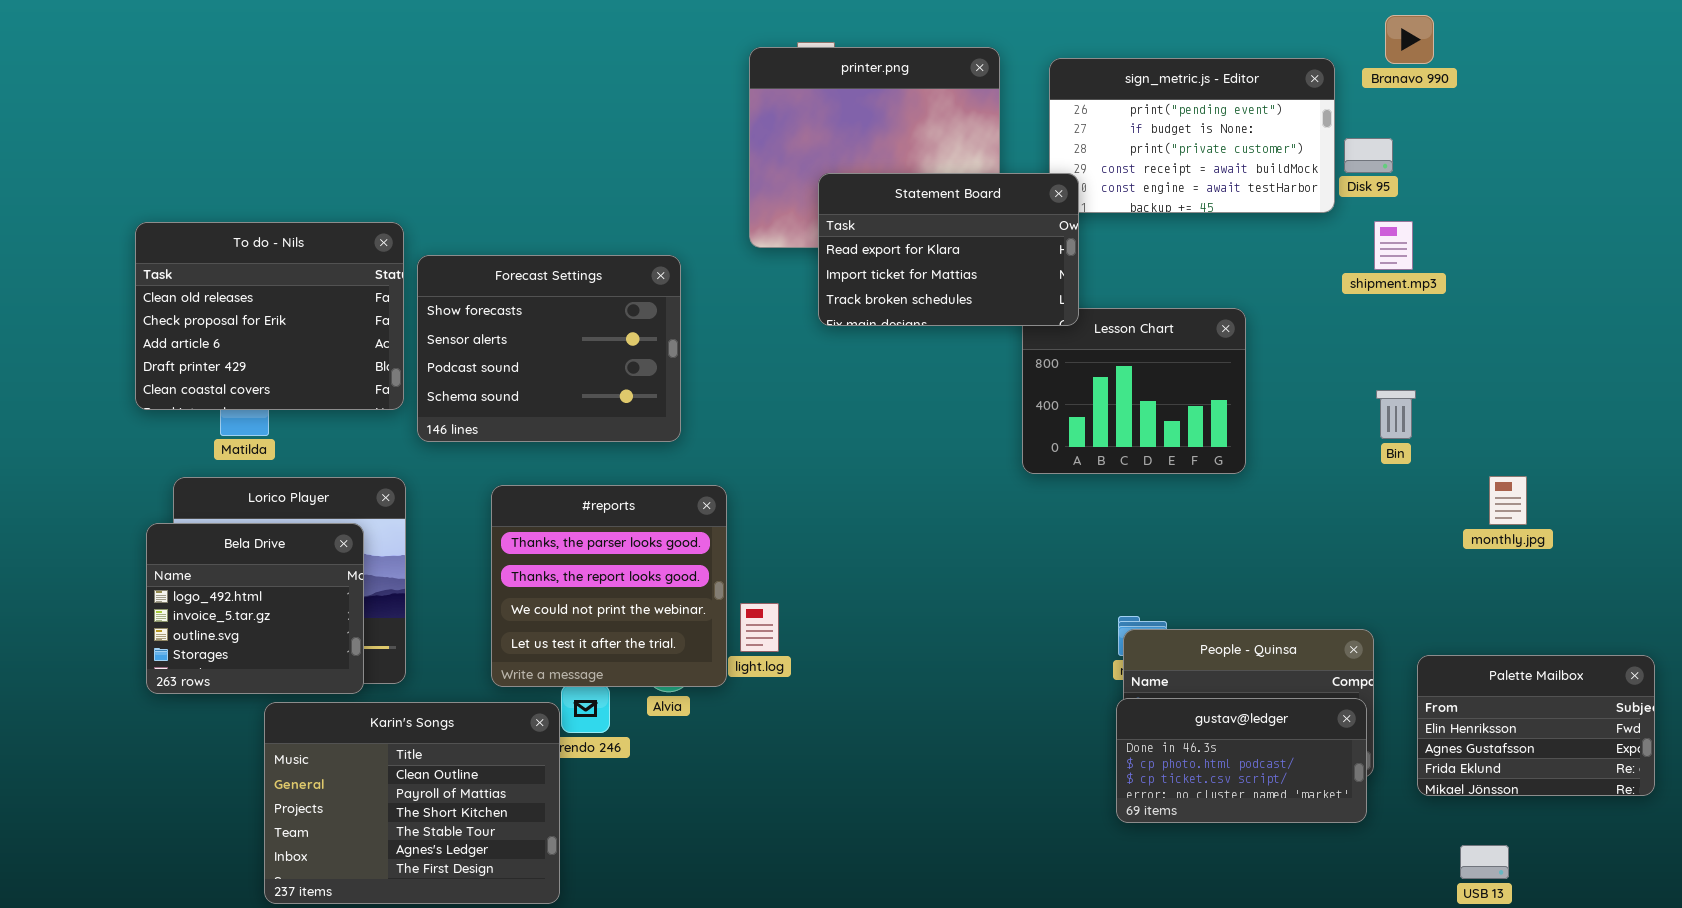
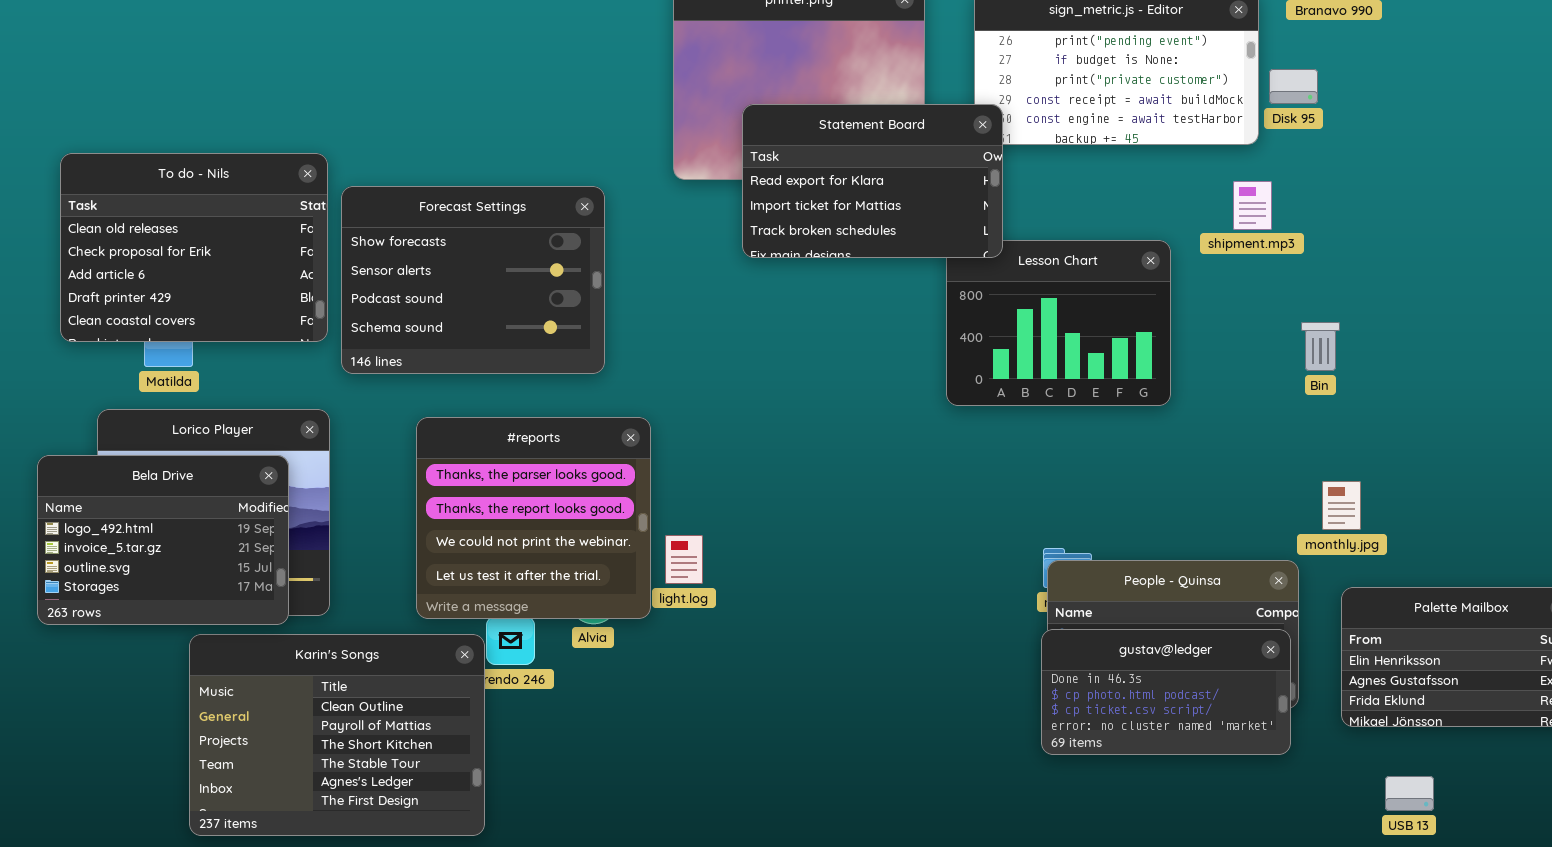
shipment.mp3: [1374,221,1413,270] -> [1233,181,1272,230], moved
monthly.jpg: [1489,476,1527,525] -> [1322,481,1361,530], moved
Bela Drive: [146,523,364,694] -> [37,455,289,625], resized

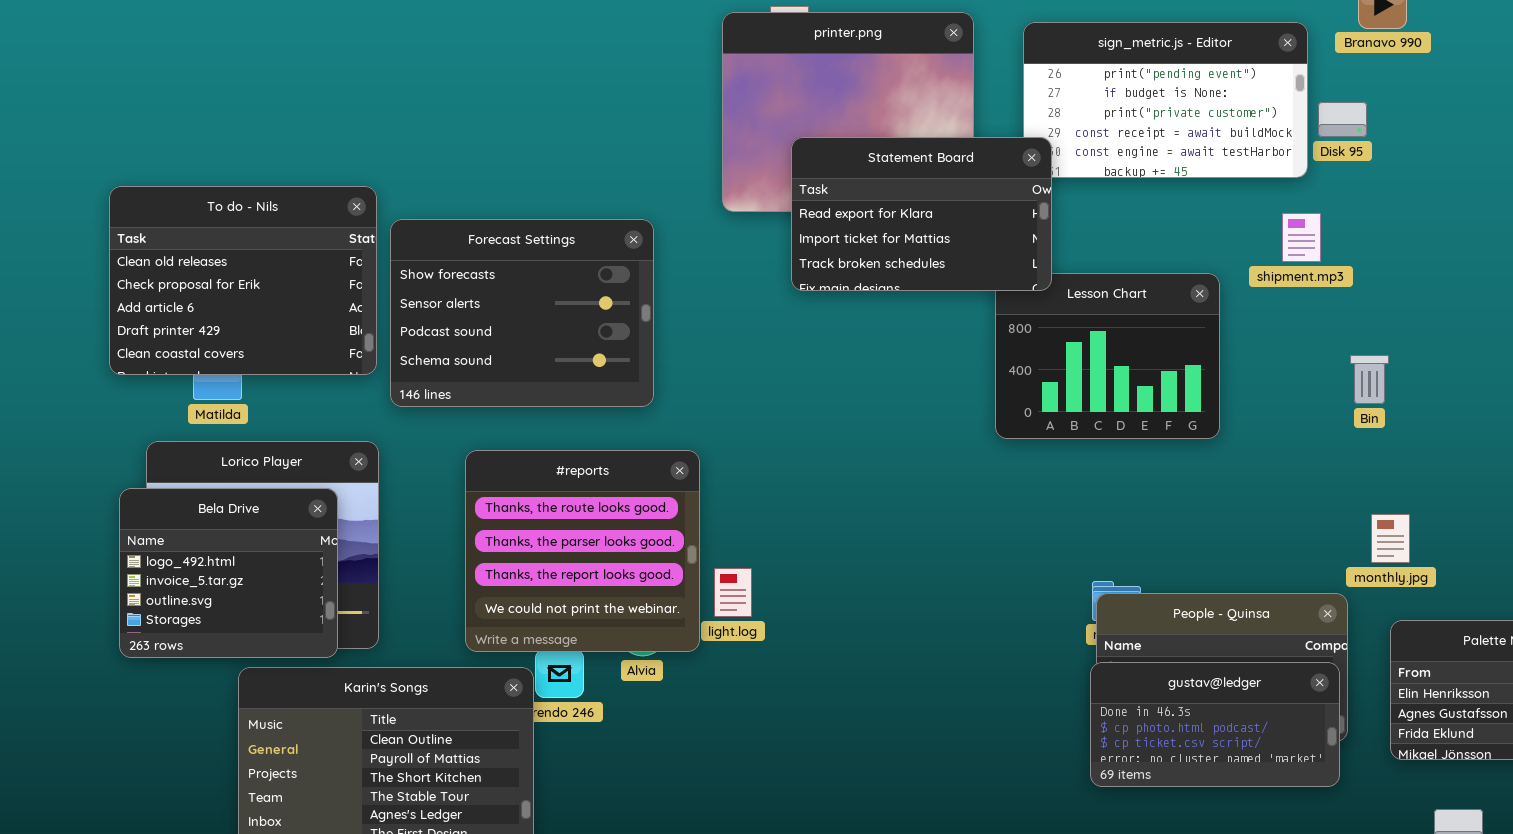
#reports: [416,417,651,619] -> [465,450,700,652], scrolled up 1 row
Bela Drive: [37,455,289,625] -> [119,488,338,658], resized

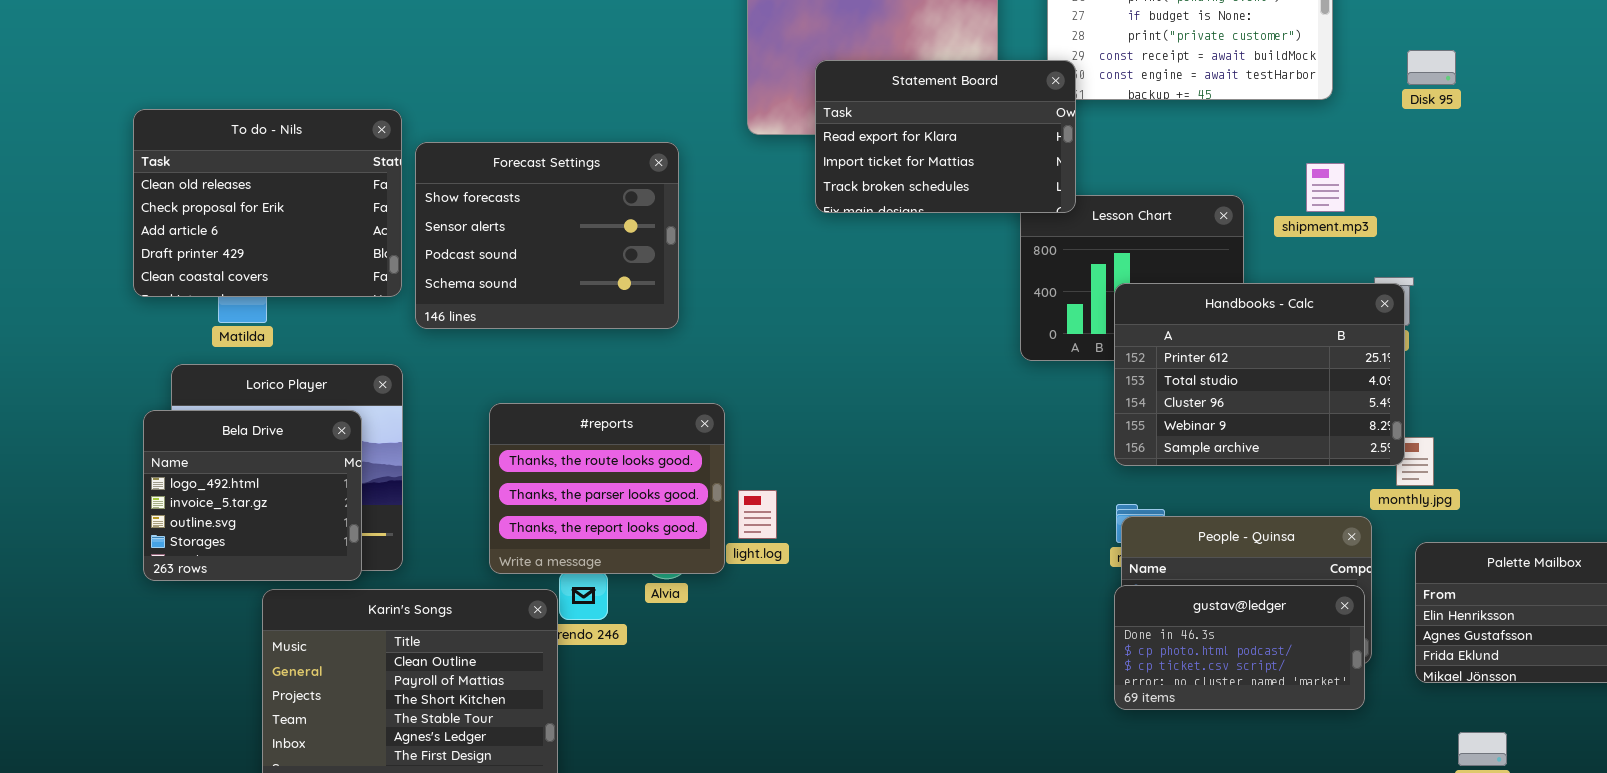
Disk 95: [1318,102,1367,137] -> [1407,50,1456,85], moved
shipment.mp3: [1282,213,1321,262] -> [1306,163,1345,212], moved
Handbooks - Calc: none -> [1114,283,1405,466], opened
#reports: [465,450,700,652] -> [489,403,725,574], resized

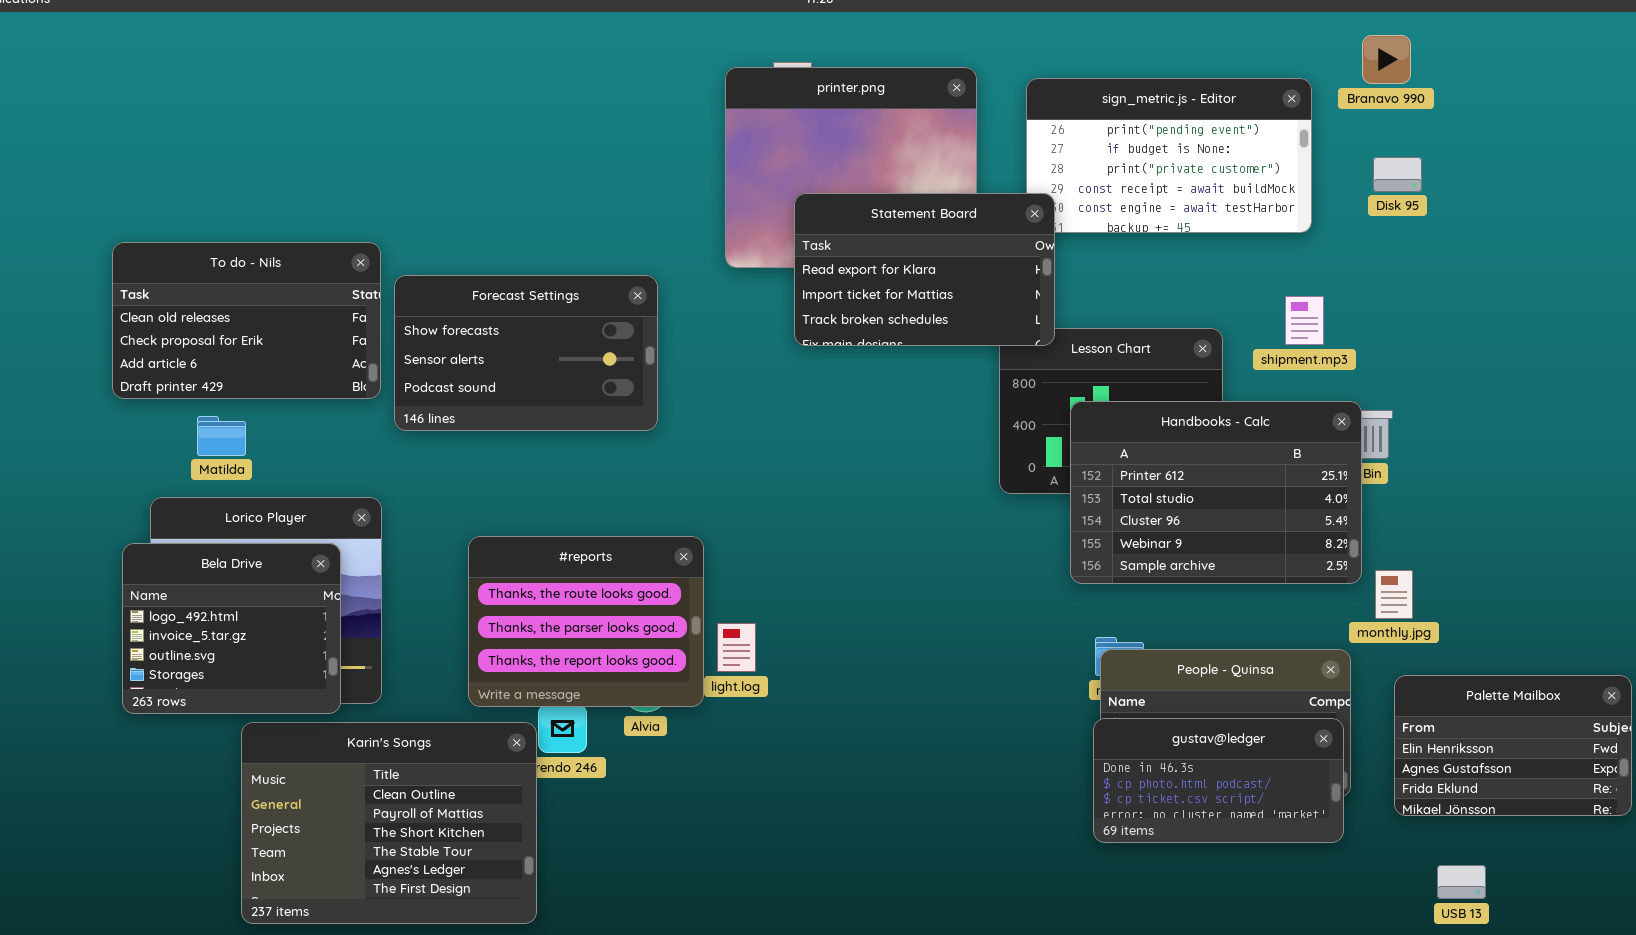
Disk 95: [1407,50,1456,85] -> [1373,157,1422,192], moved
To do - Nils: [133,109,402,297] -> [112,242,381,399], resized
Forecast Settings: [415,142,679,329] -> [394,275,658,431], resized
Handbooks - Calc: [1114,283,1405,466] -> [1070,401,1362,584], moved

